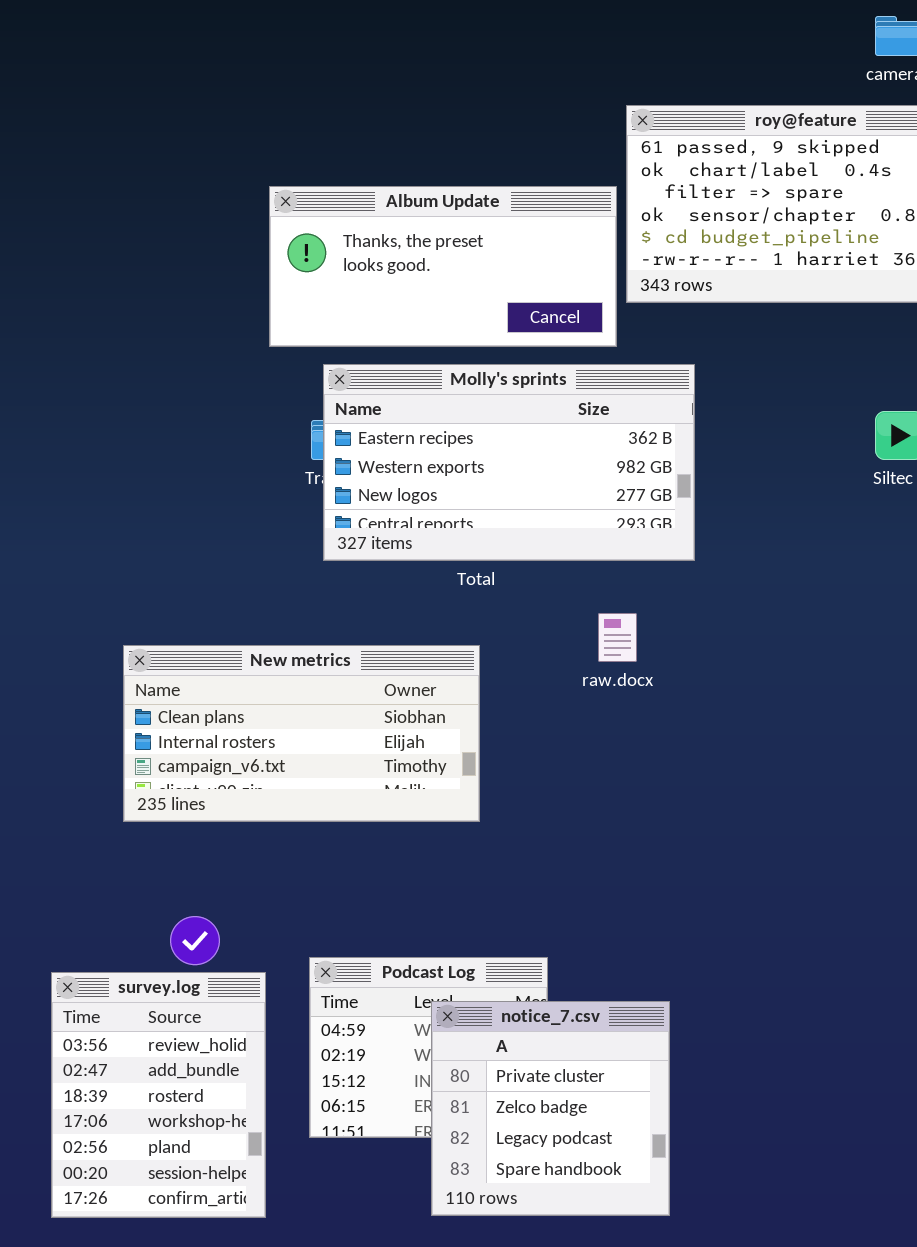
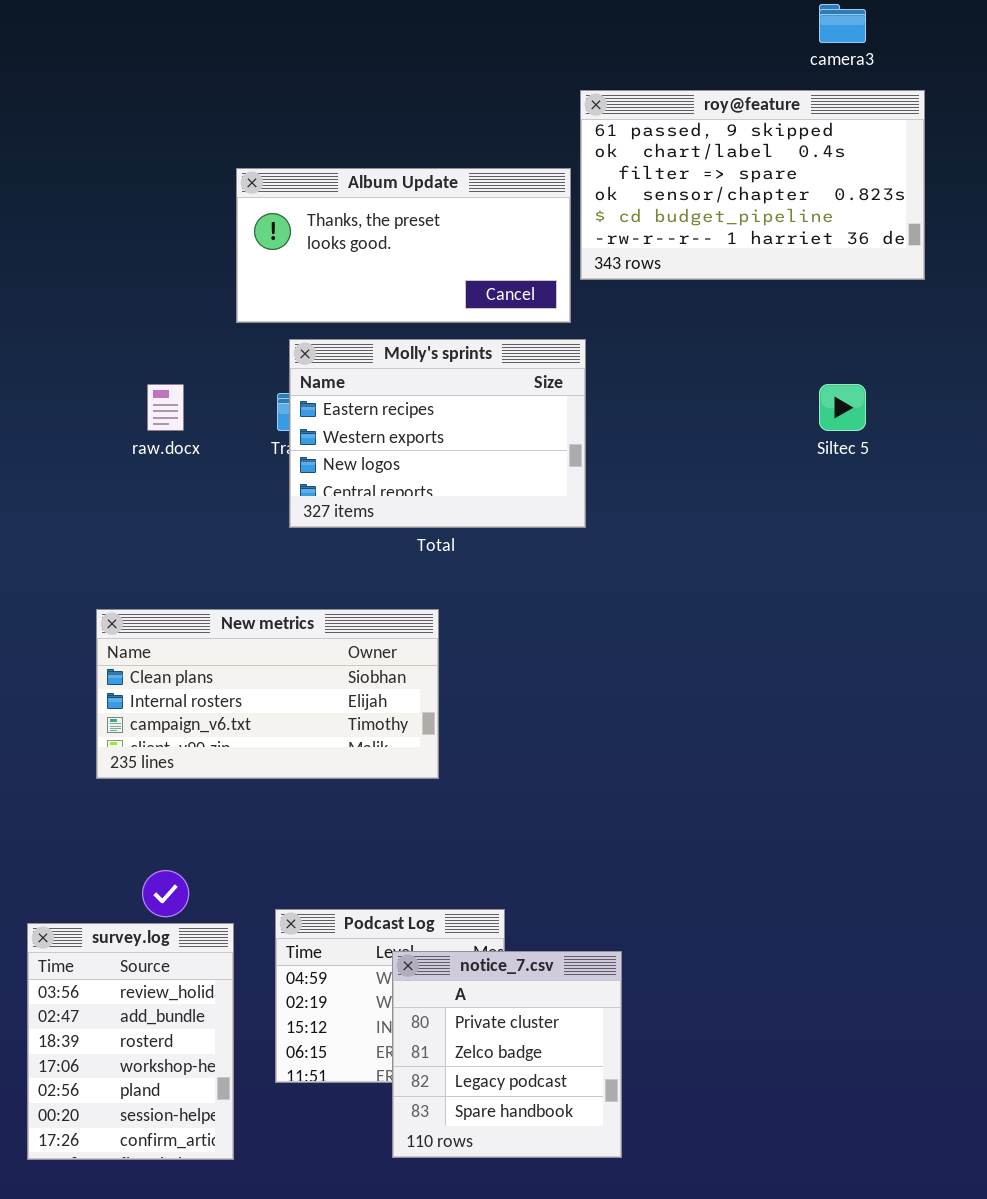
Molly's sprints: [323,364,695,561] -> [289,339,586,528], resized
raw.docx: [598,613,637,662] -> [147,384,184,431], moved

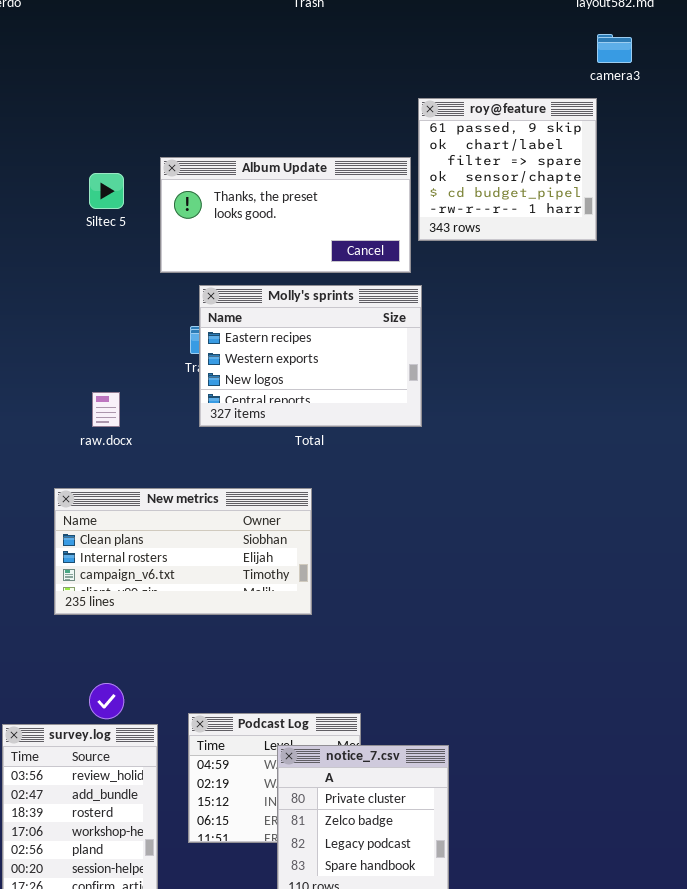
roy@feature: [580,90,925,280] -> [418,98,597,241], resized
raw.docx: [147,384,184,431] -> [92,392,120,427], moved
Siltec 5: [819,384,866,431] -> [89,173,124,209], moved

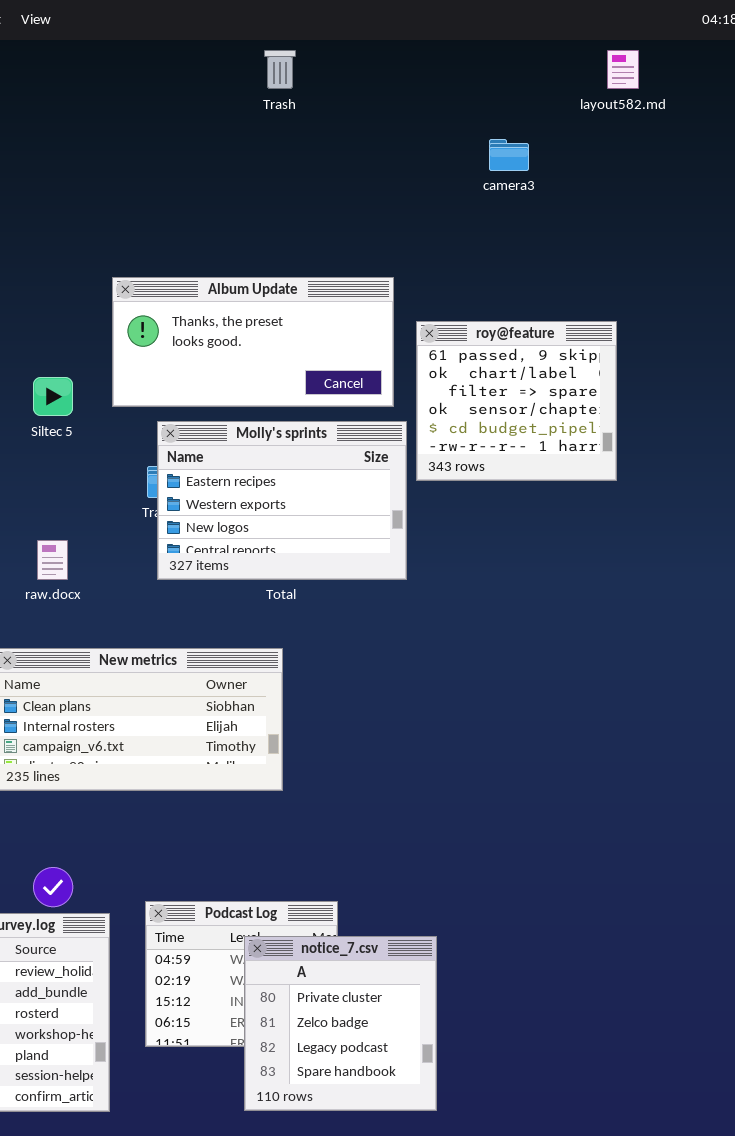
camera3: [597,34,632,63] -> [489,139,529,171], moved
roy@feature: [418,98,597,241] -> [416,321,617,481], moved
Siltec 5: [89,173,124,209] -> [33,377,73,416], moved

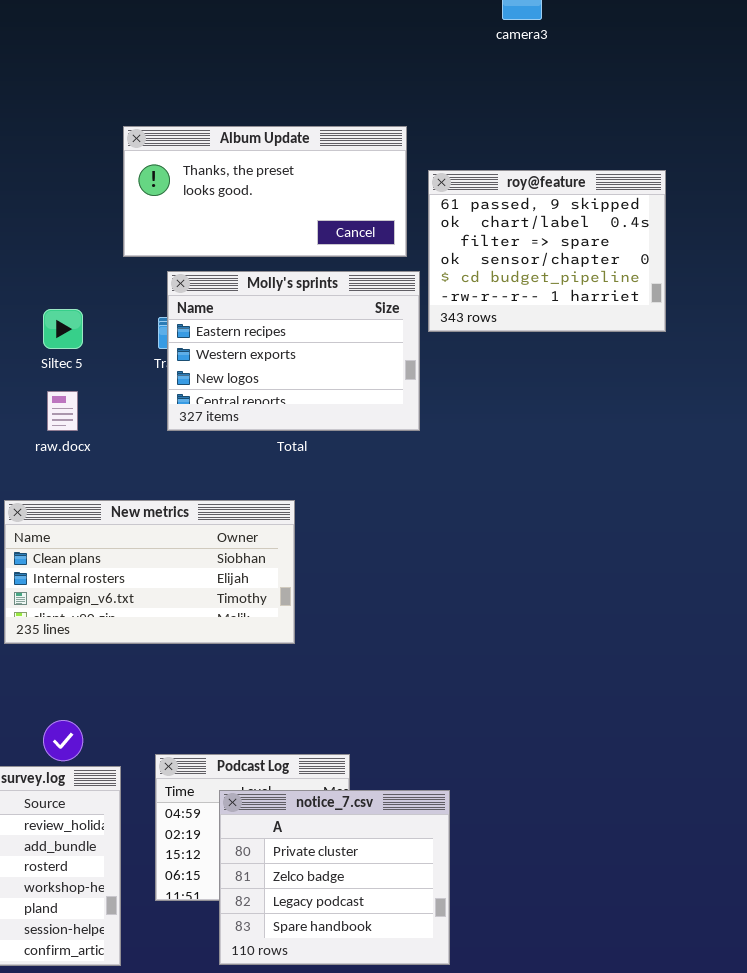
roy@feature: [416,321,617,481] -> [428,170,666,332], resized
Siltec 5: [33,377,73,416] -> [43,309,83,349], moved
notice_7.csv: [244,936,437,1111] -> [219,790,450,965], resized

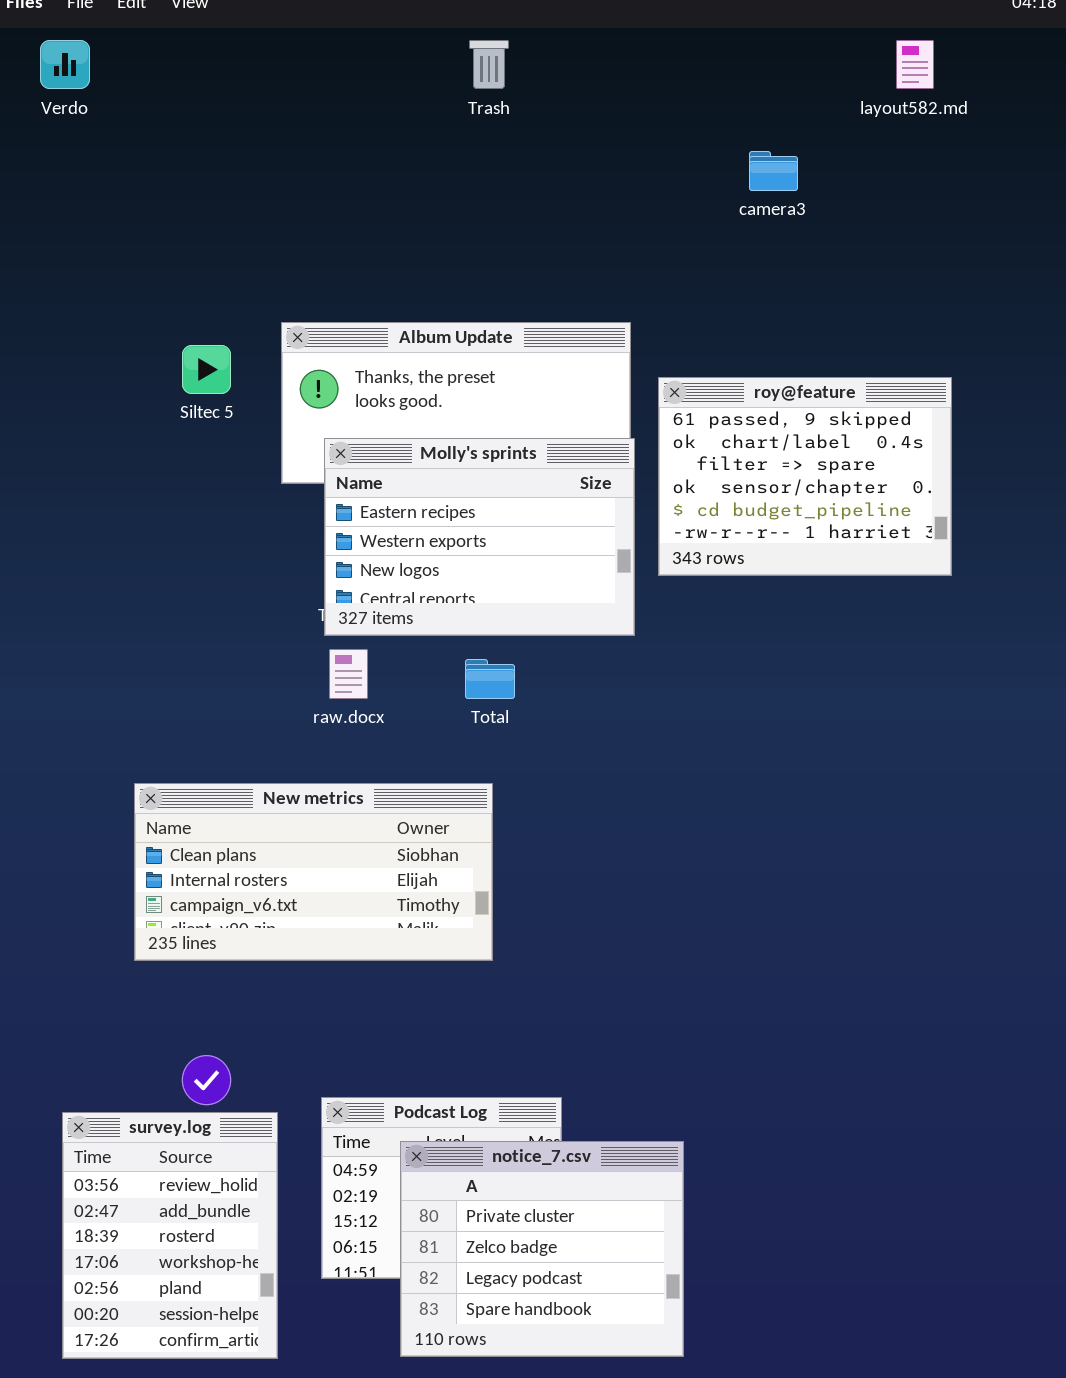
Molly's sprints: [167,271,420,431] -> [324,438,635,636], moved
Siltec 5: [43,309,83,349] -> [182,345,231,394], moved
raw.docx: [47,391,78,431] -> [329,649,368,699], moved

